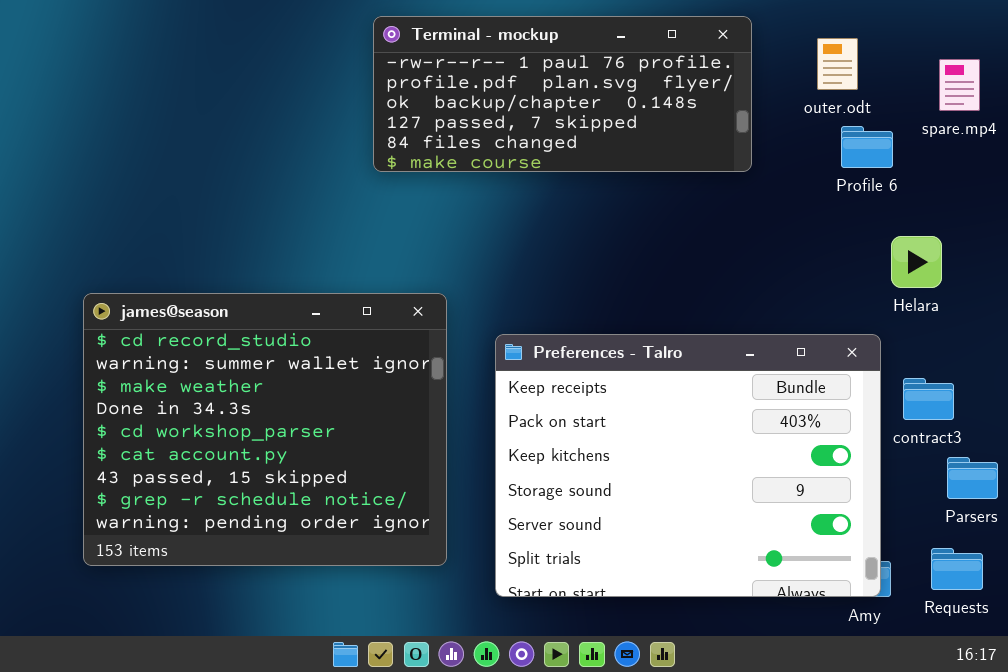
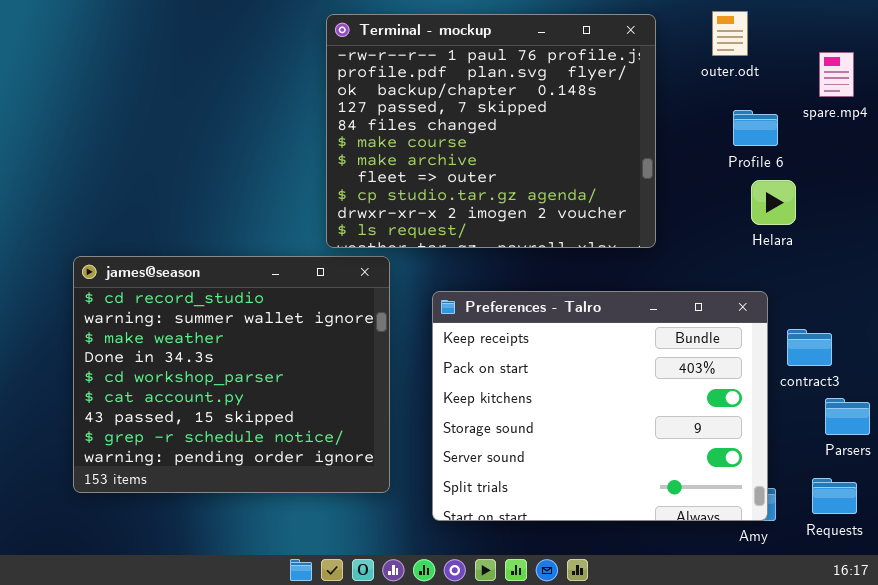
Terminal - mockup: [373,16,752,172] -> [326,14,656,248], resized
outer.odt: [817,38,858,90] -> [712,11,748,56], moved
Helara: [891,236,942,288] -> [751,180,796,225], moved

